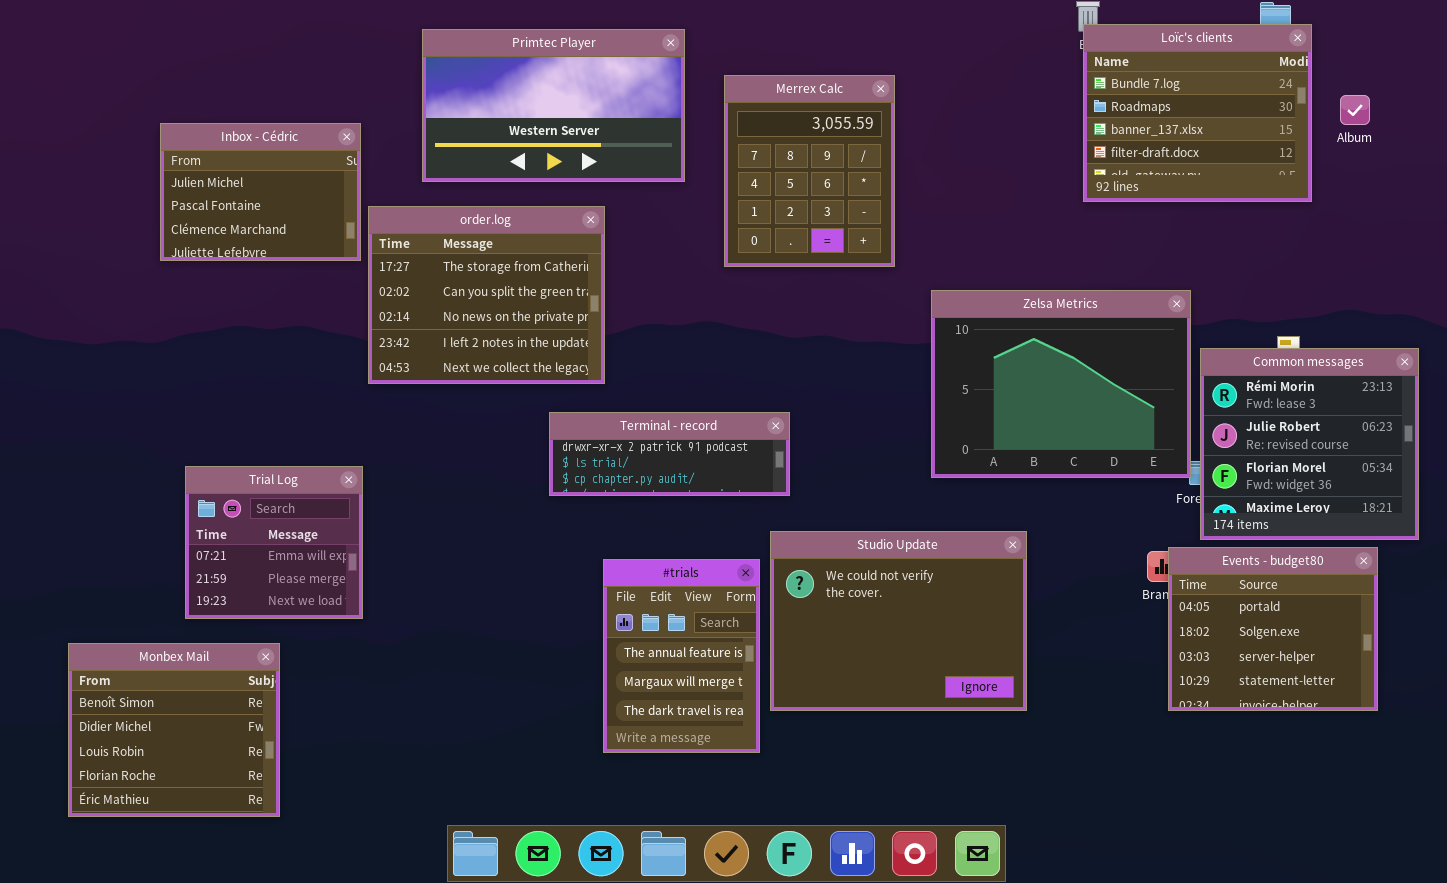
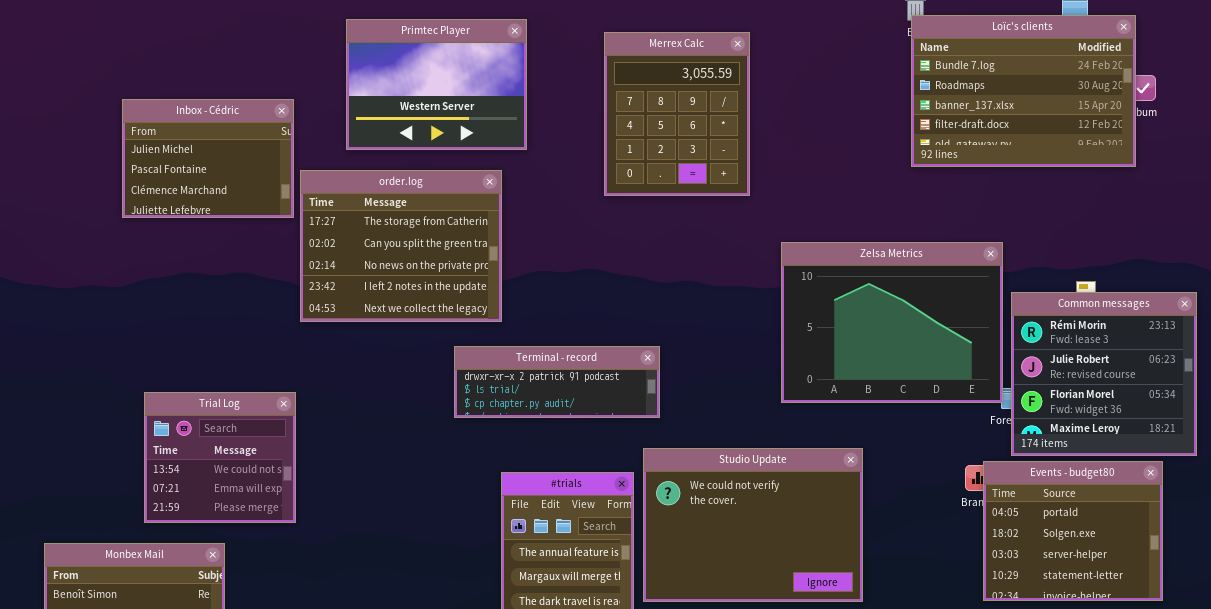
Loïc's clients: [1083,24,1312,202] -> [911,15,1136,167], resized
Primtec Player: [422,29,685,182] -> [346,19,527,150], resized
Merrex Calc: [724,75,895,267] -> [604,32,750,196], moved
Trial Log: [185,466,363,619] -> [144,392,296,523], scrolled up 1 row

